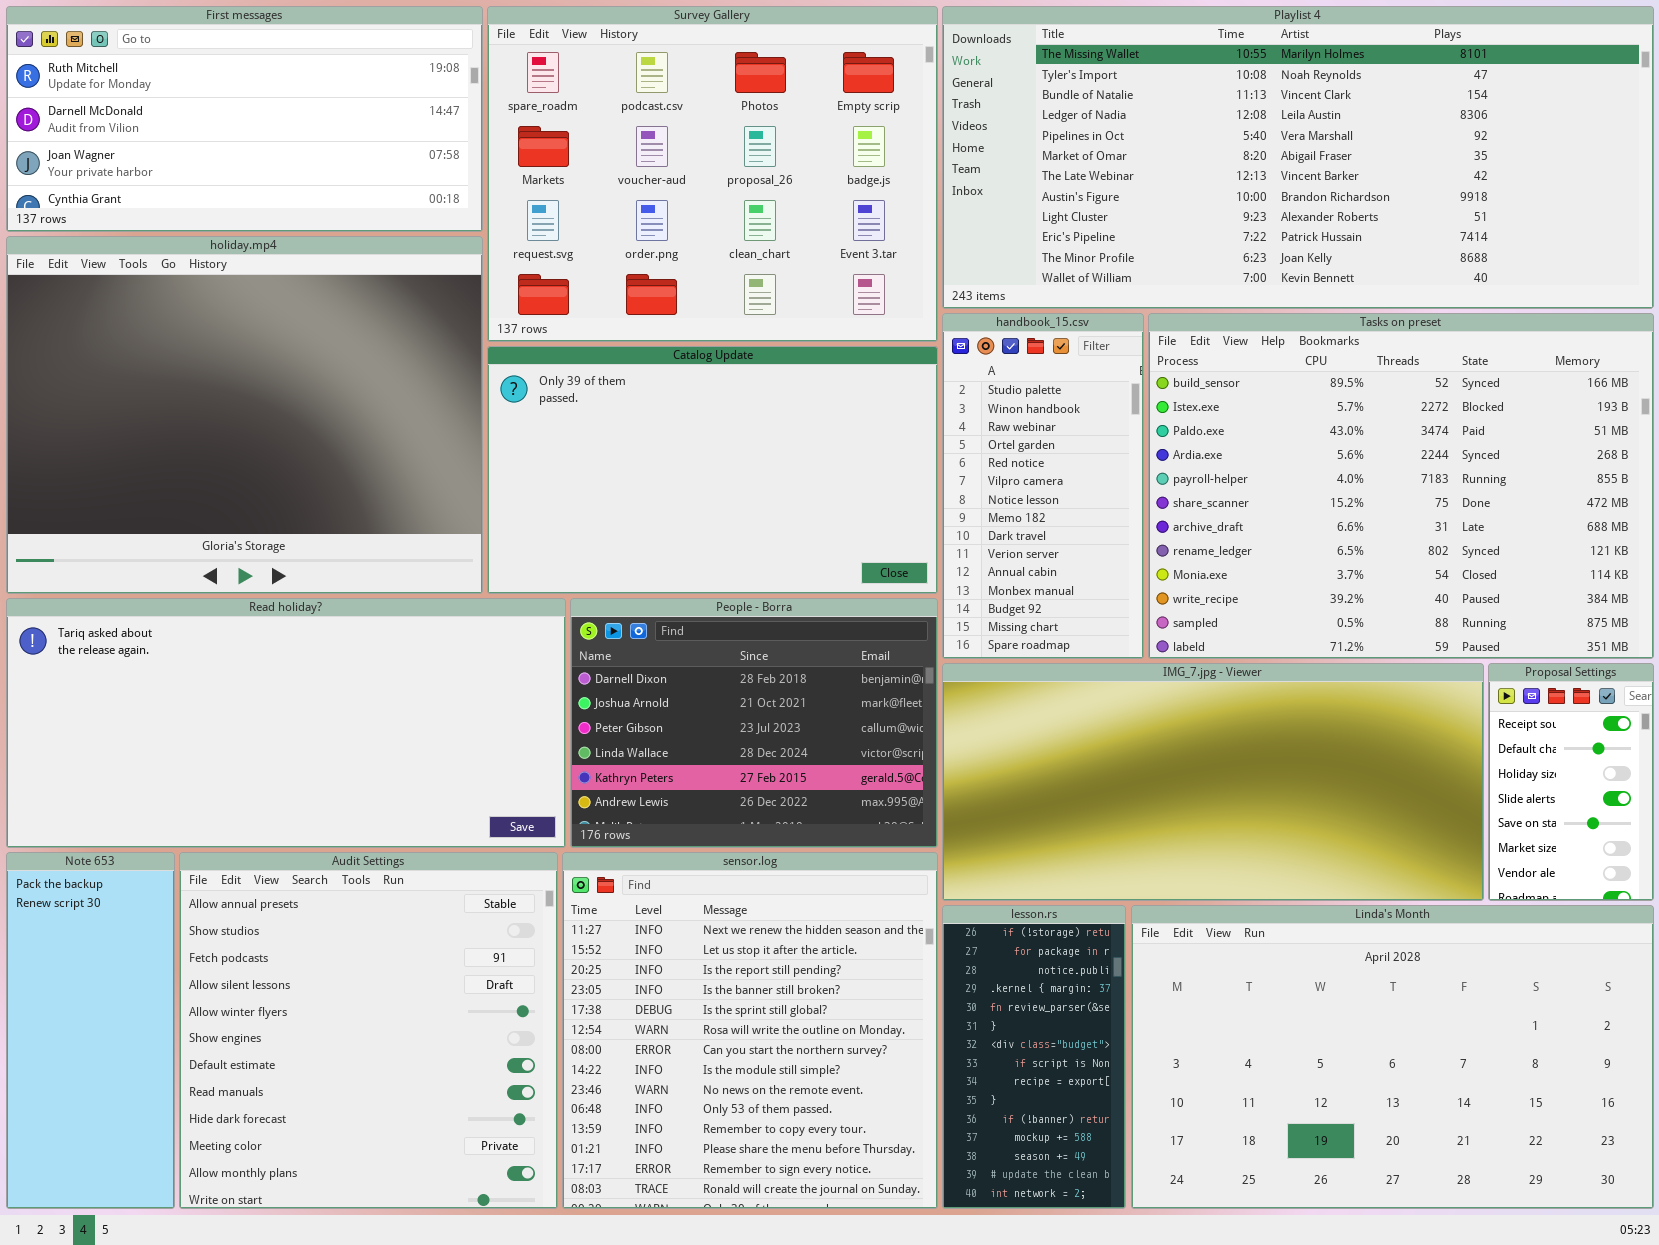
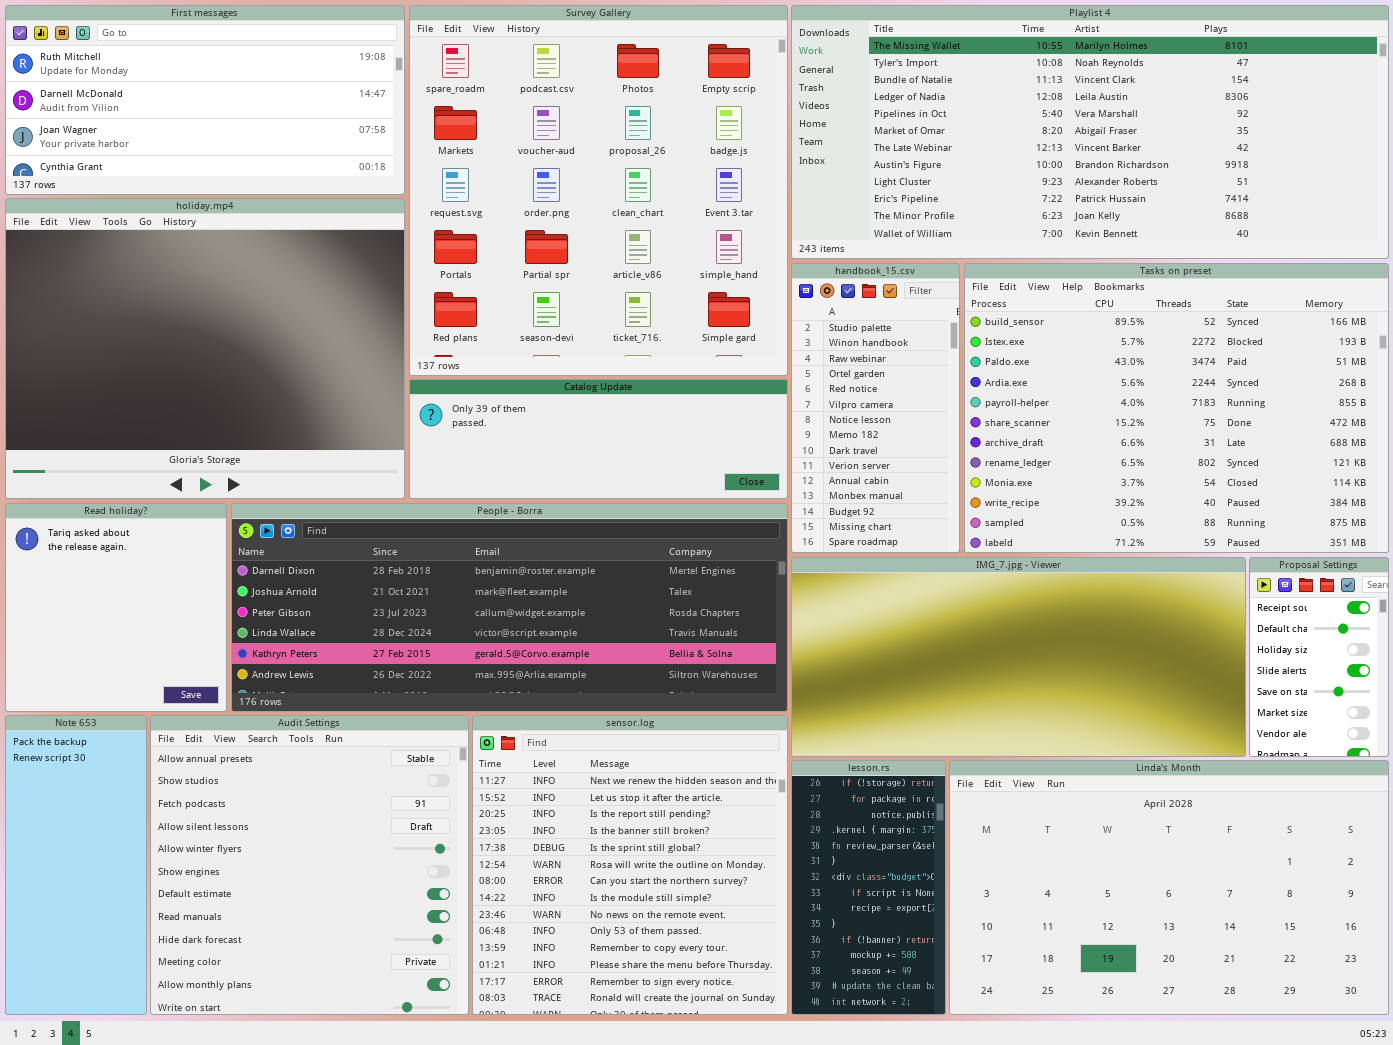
Survey Gallery: [487,6,938,342] -> [409,5,788,376], resized
Catalog Update: [487,346,938,594] -> [409,379,788,499], resized
Read holiday?: [6,598,566,848] -> [5,503,227,712], resized
People - Borra: [570,598,938,848] -> [231,503,788,712], resized

